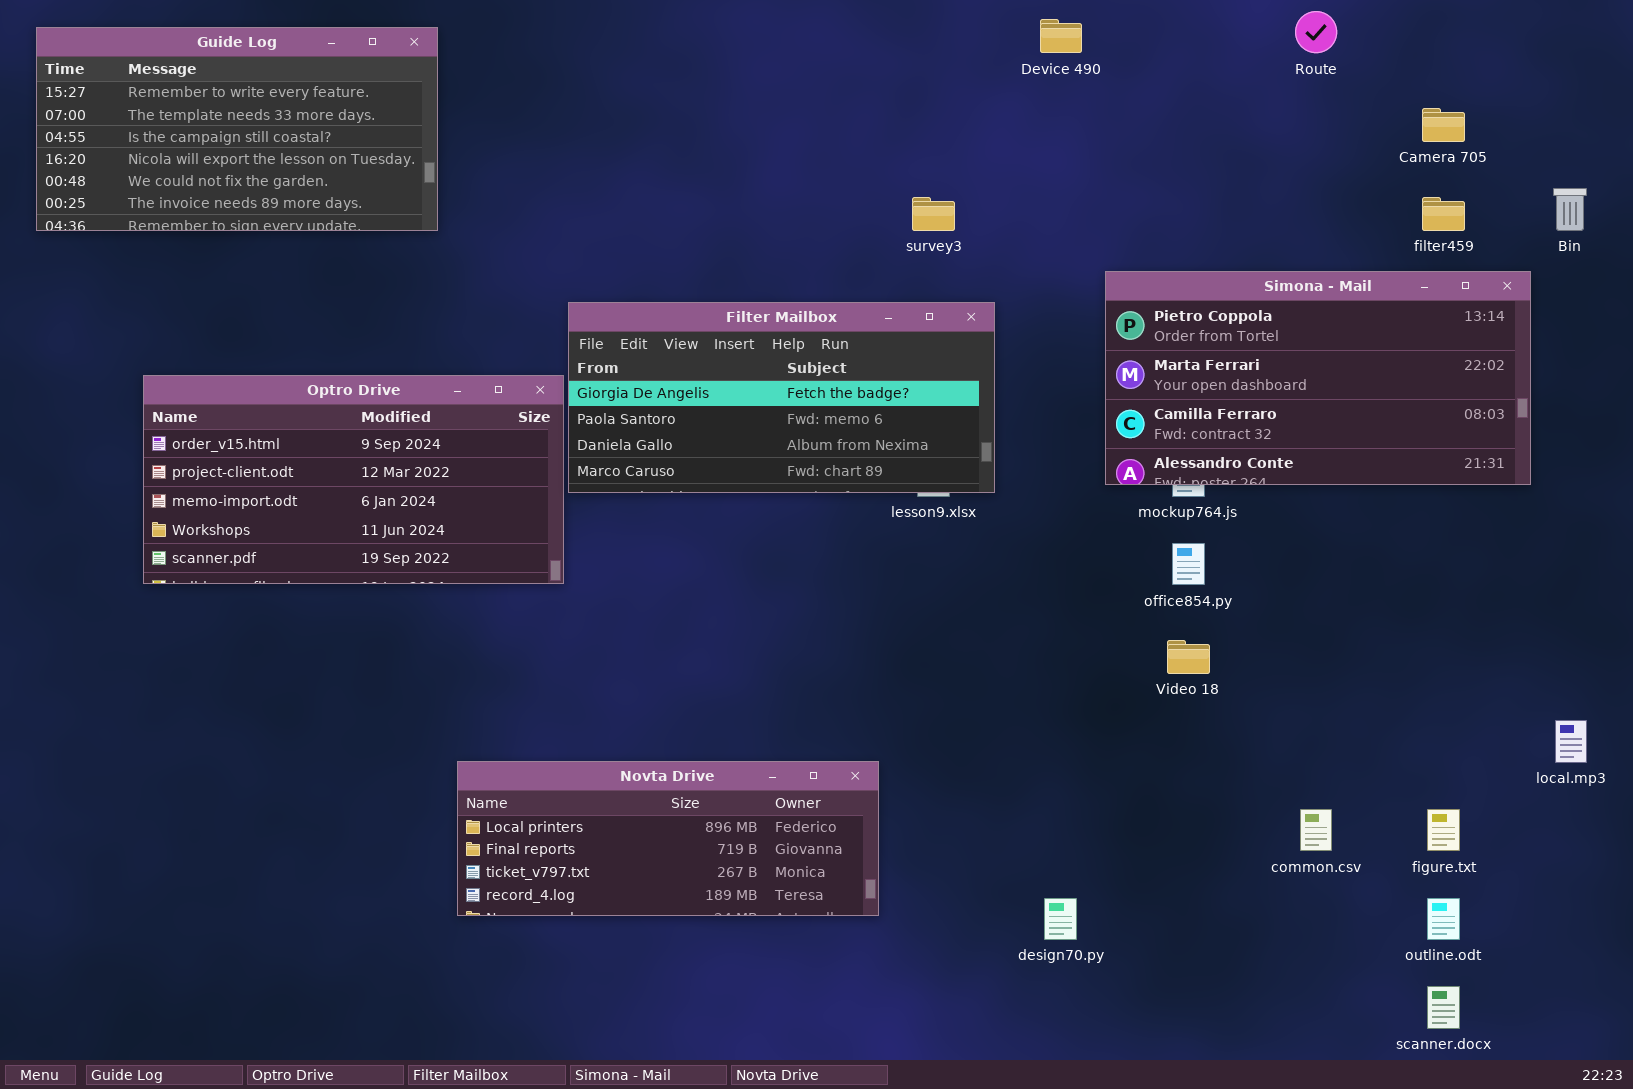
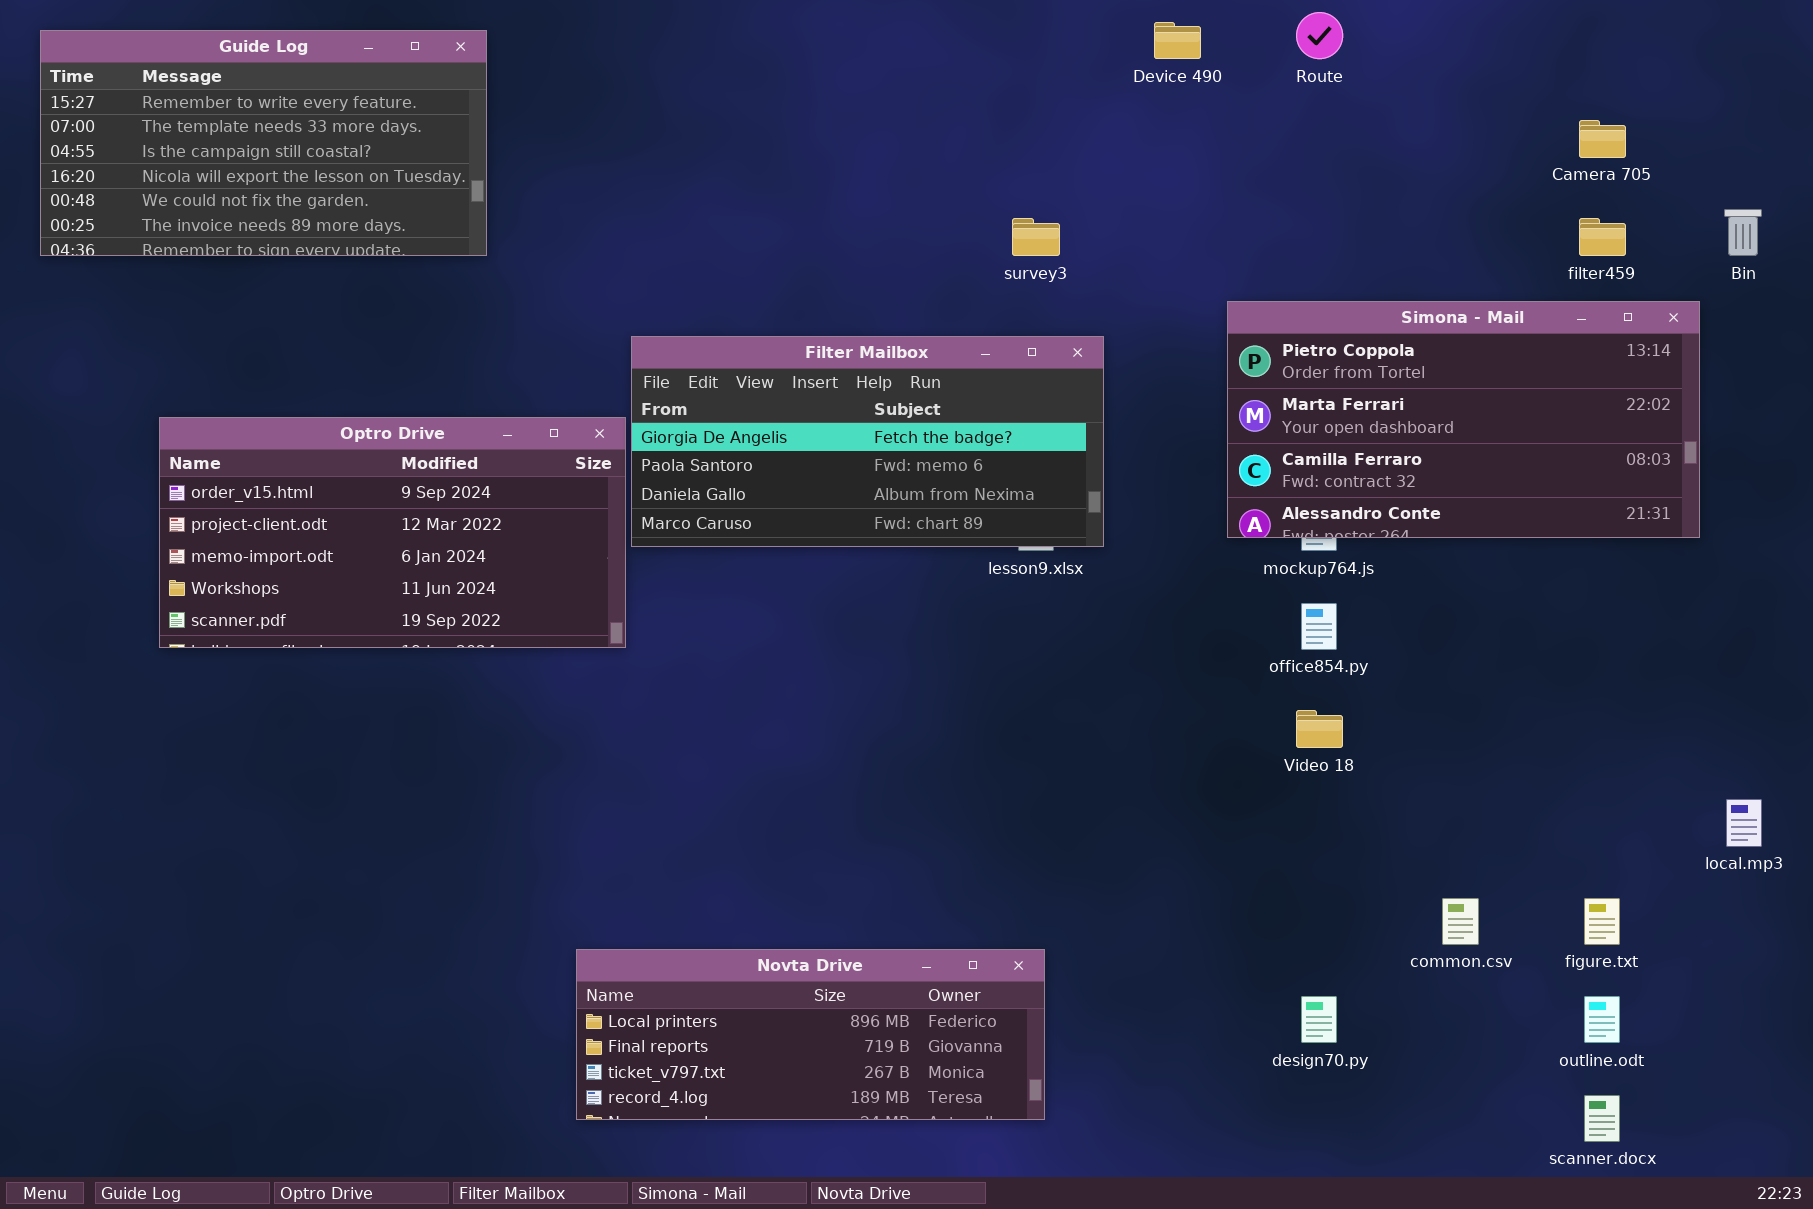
Route: [1295,11,1337,53] -> [1296,12,1343,59], moved
Novta Drive: [457,761,879,916] -> [576,949,1045,1120], moved
design70.py: [1044,898,1077,940] -> [1301,996,1337,1043], moved

